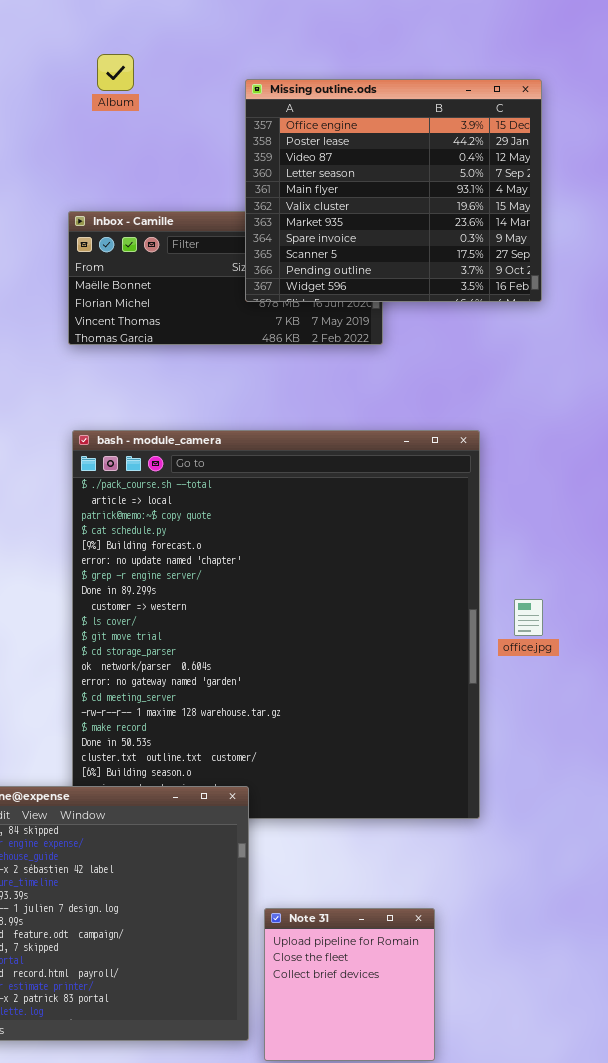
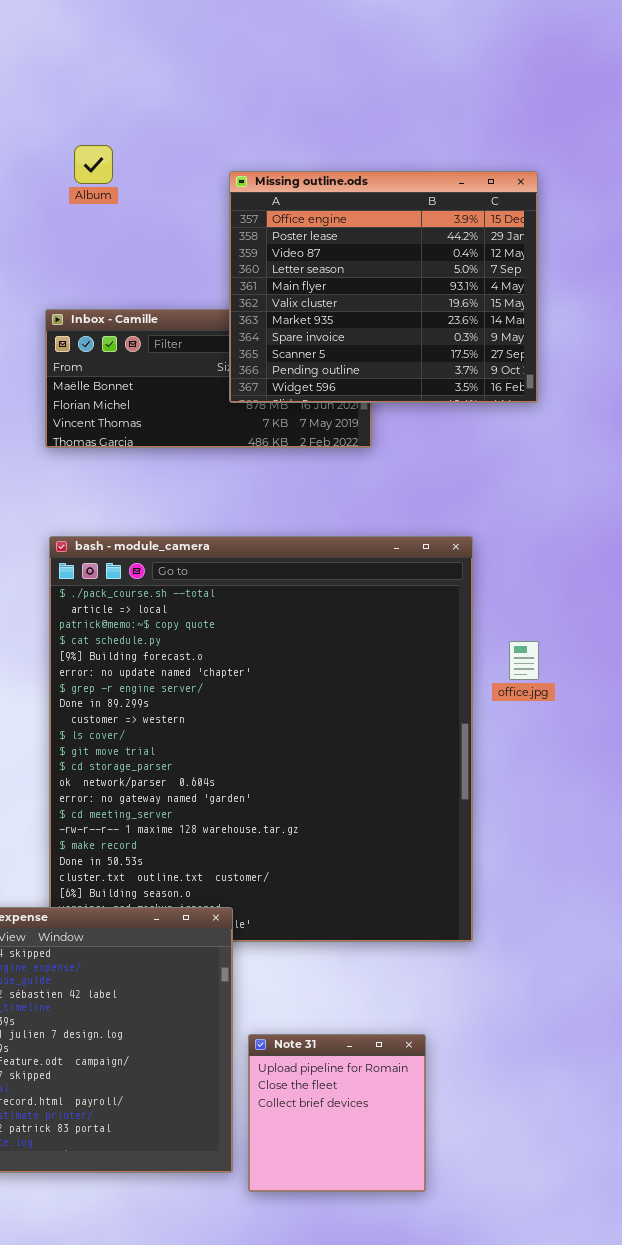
office.jpg: [514,599,543,636] -> [509,641,539,680], moved

